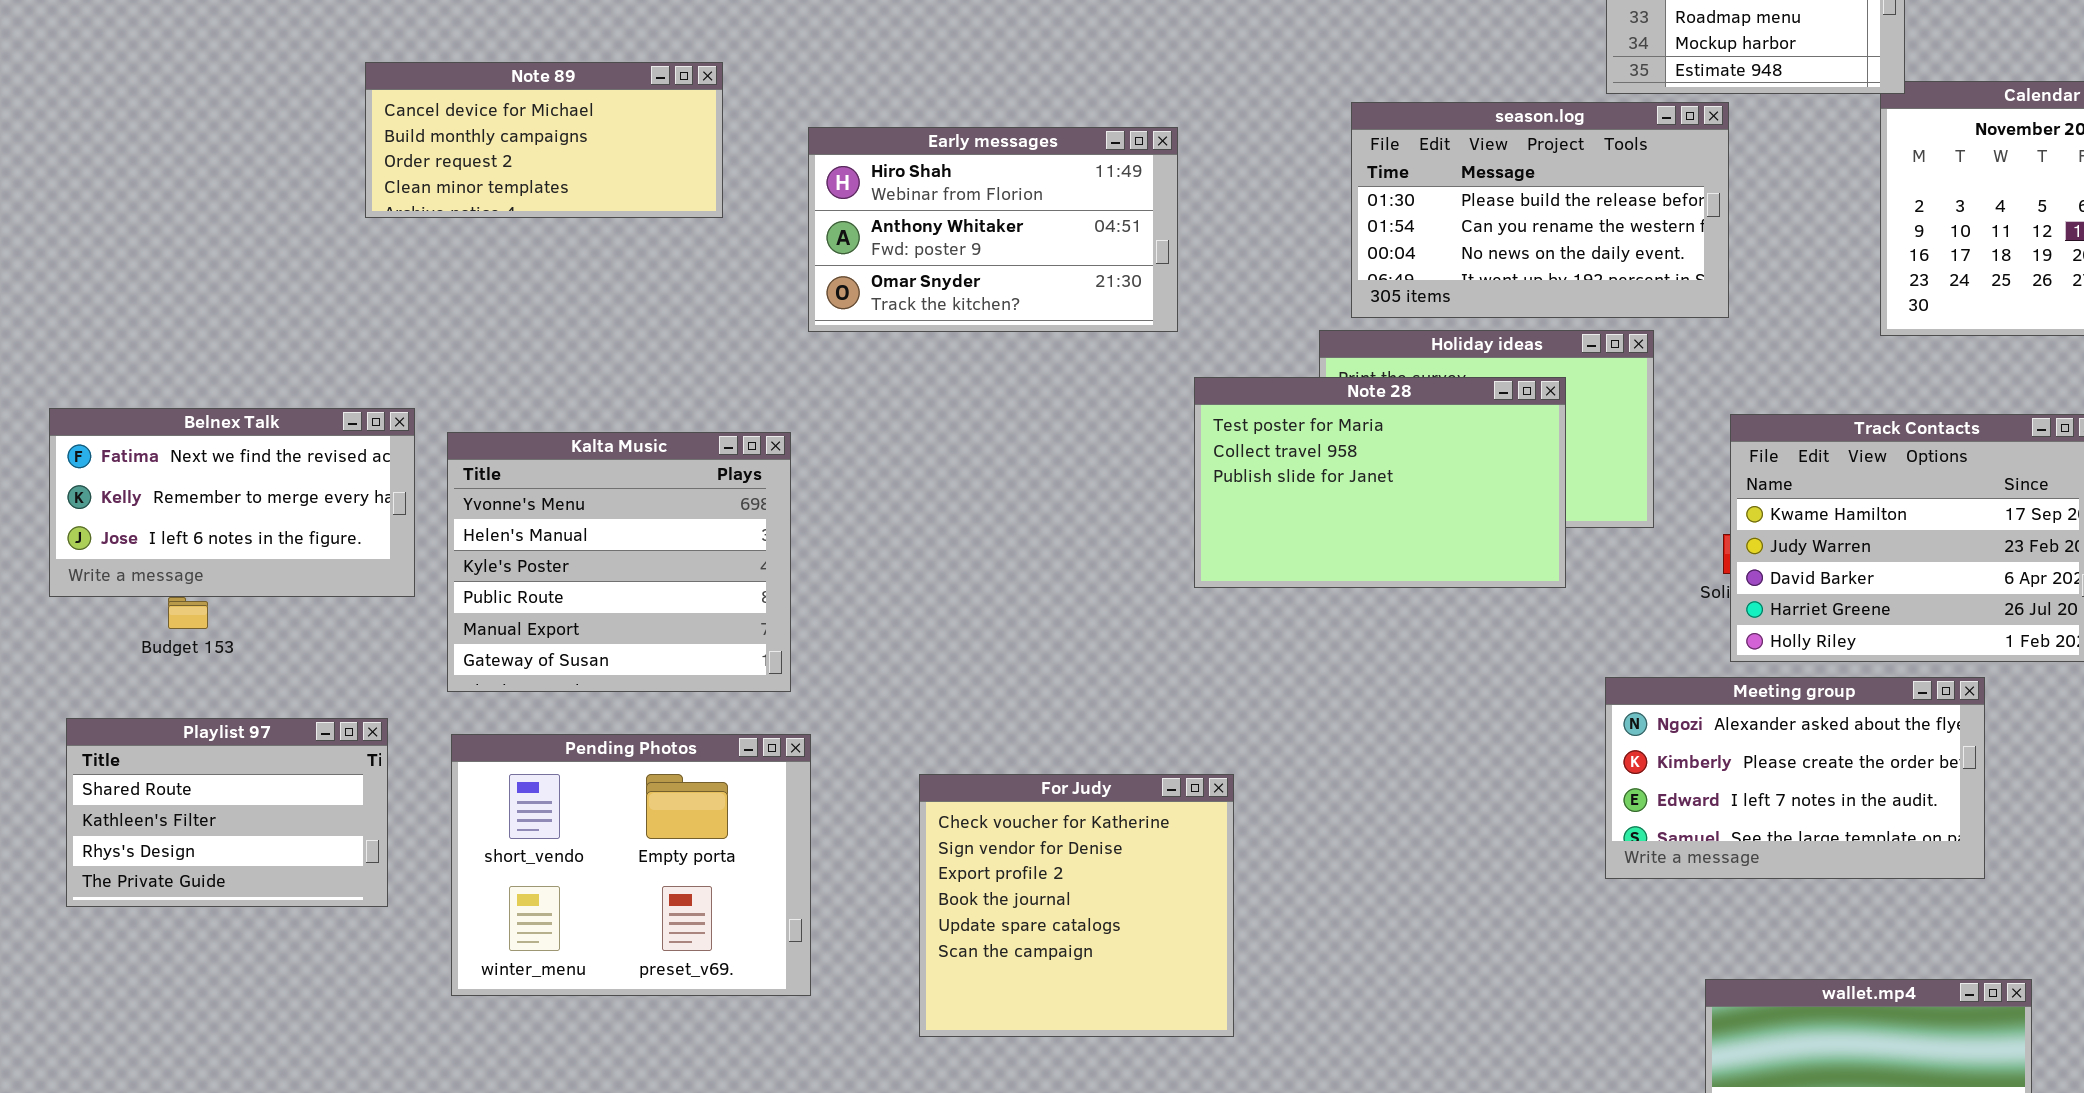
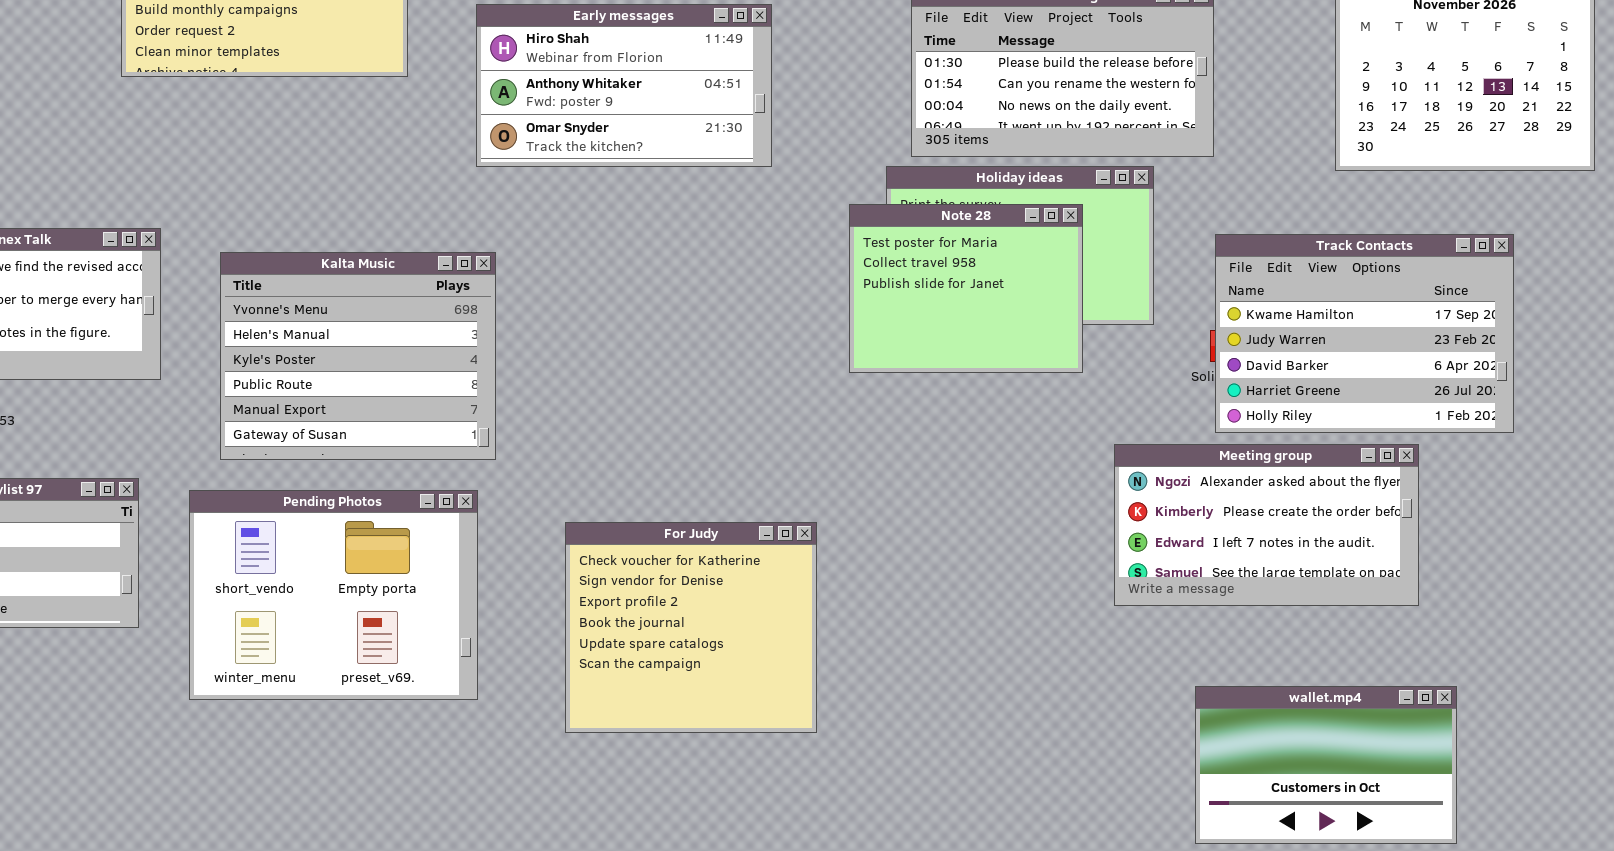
Note 28: [1194,377,1566,588] -> [849,204,1083,373], resized
Kalta Music: [447,432,791,692] -> [220,252,496,460], moved

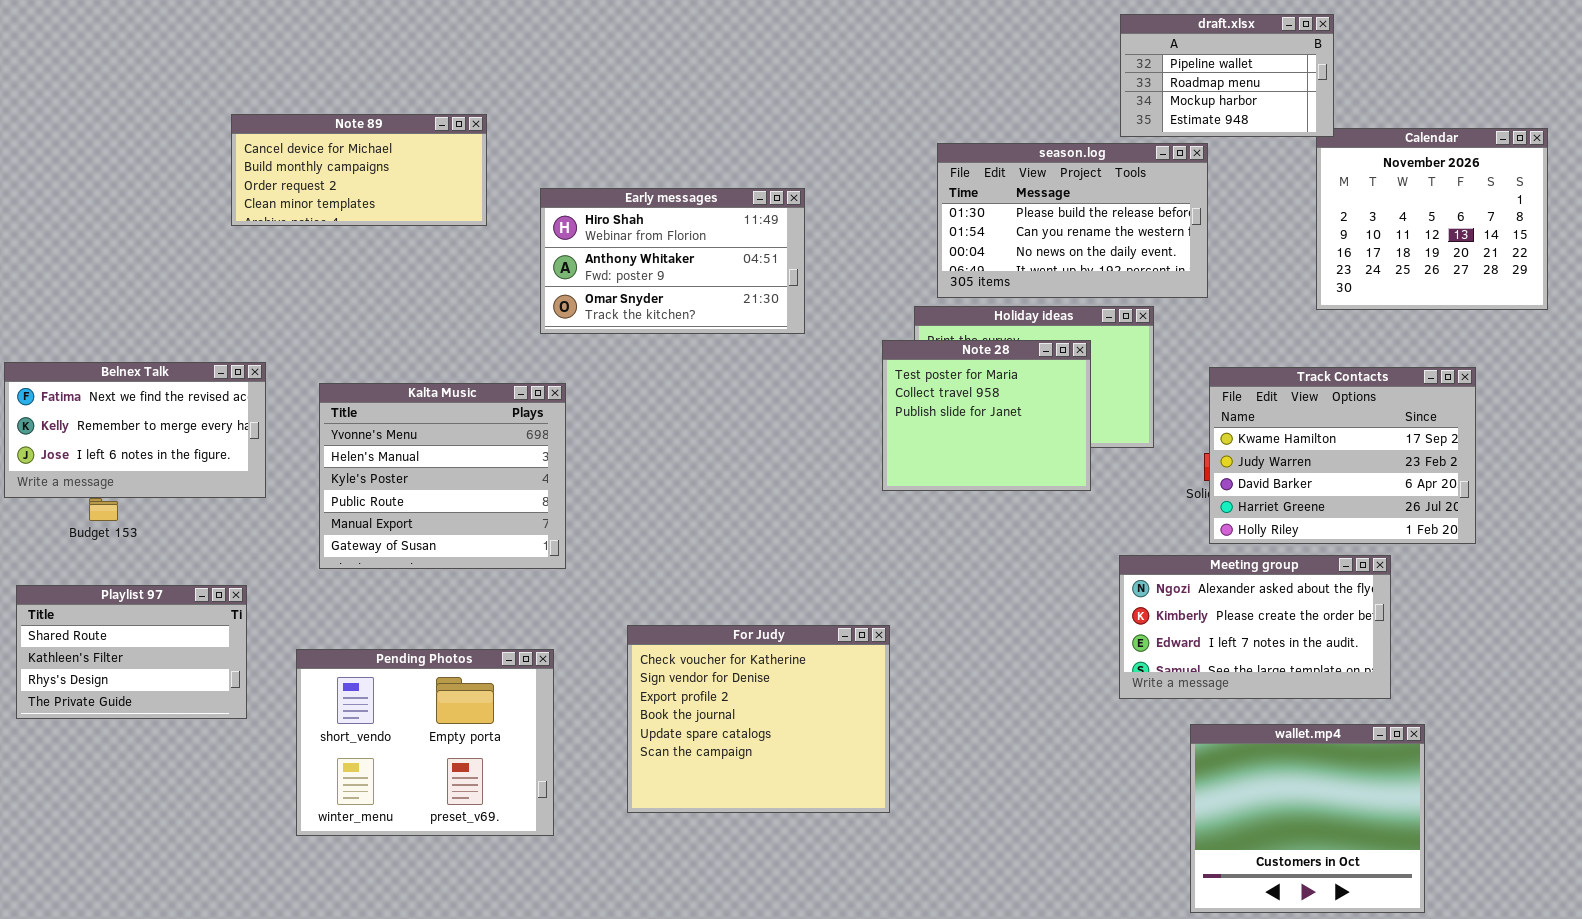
Early messages: [476,4,772,167] -> [540,188,805,334], moved
Pending Photos: [189,490,478,700] -> [296,649,554,836], moved
For Judy: [565,522,817,733] -> [627,625,890,813], resized
wallet.mp4: [1195,686,1457,844] -> [1190,724,1425,913], resized

